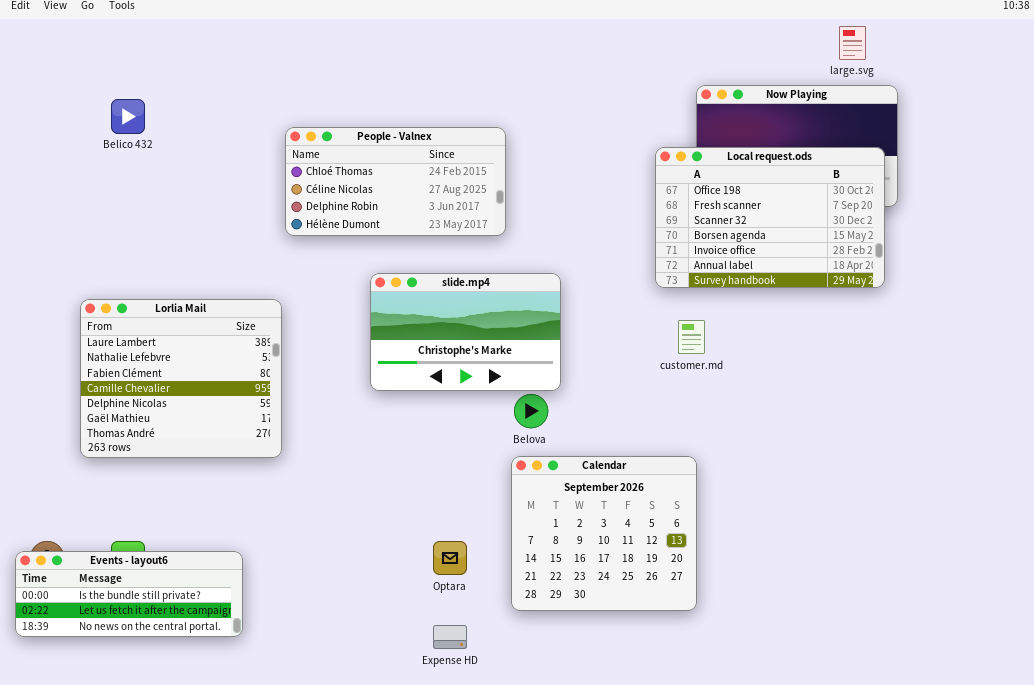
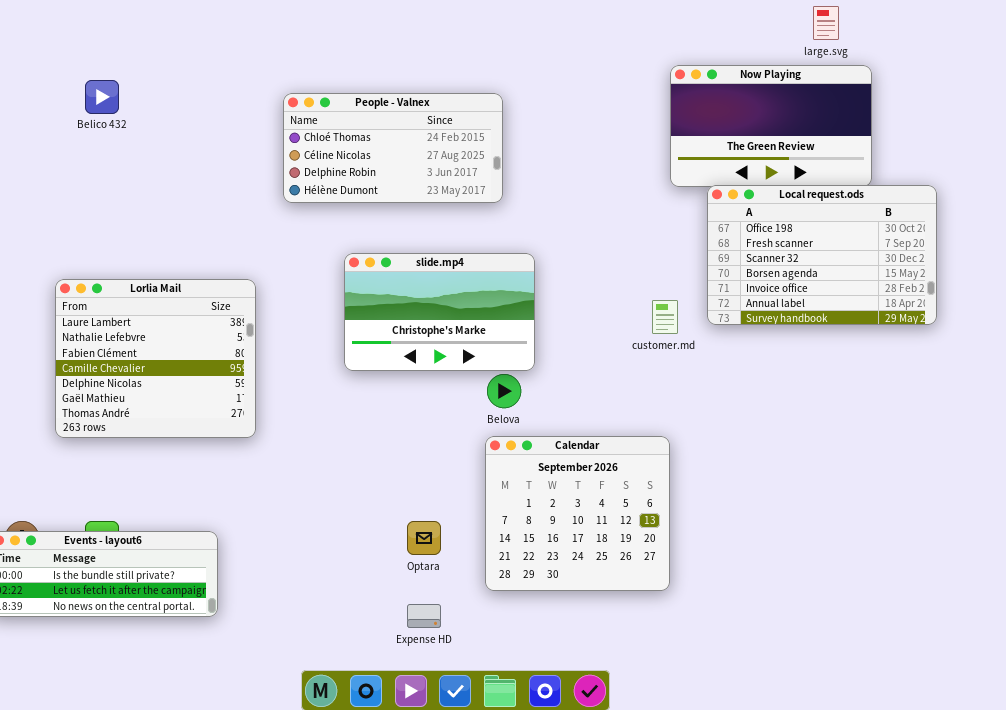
People - Valnex: [285,127,506,236] -> [283,93,503,203], moved
Local request.ods: [655,147,885,288] -> [707,185,937,325], moved

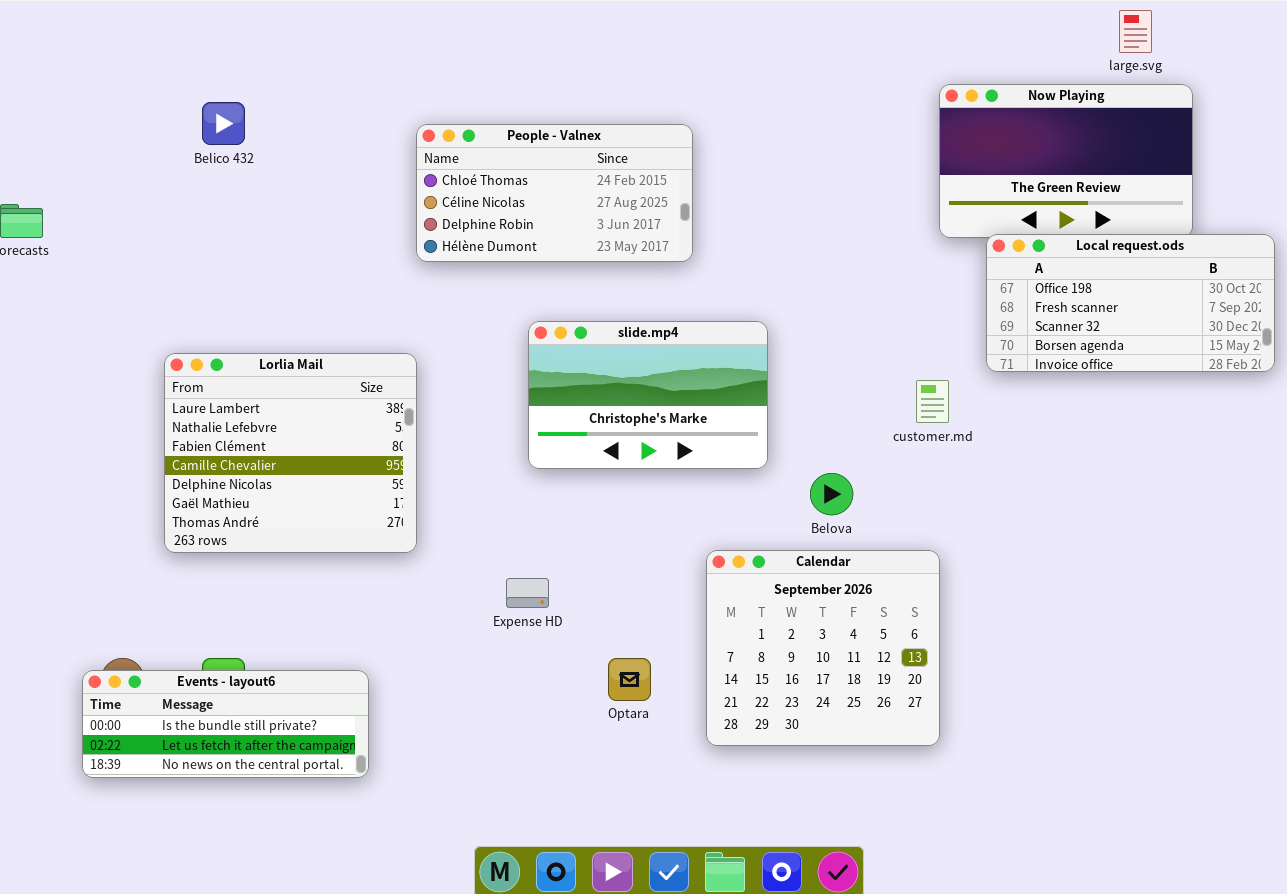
People - Valnex: [283,93,503,203] -> [416,124,693,262], moved
Local request.ods: [707,185,937,325] -> [986,234,1275,372], resized
Belova: [487,374,521,408] -> [810,473,853,515], moved
Expense HD: [407,604,441,628] -> [506,578,549,608], moved

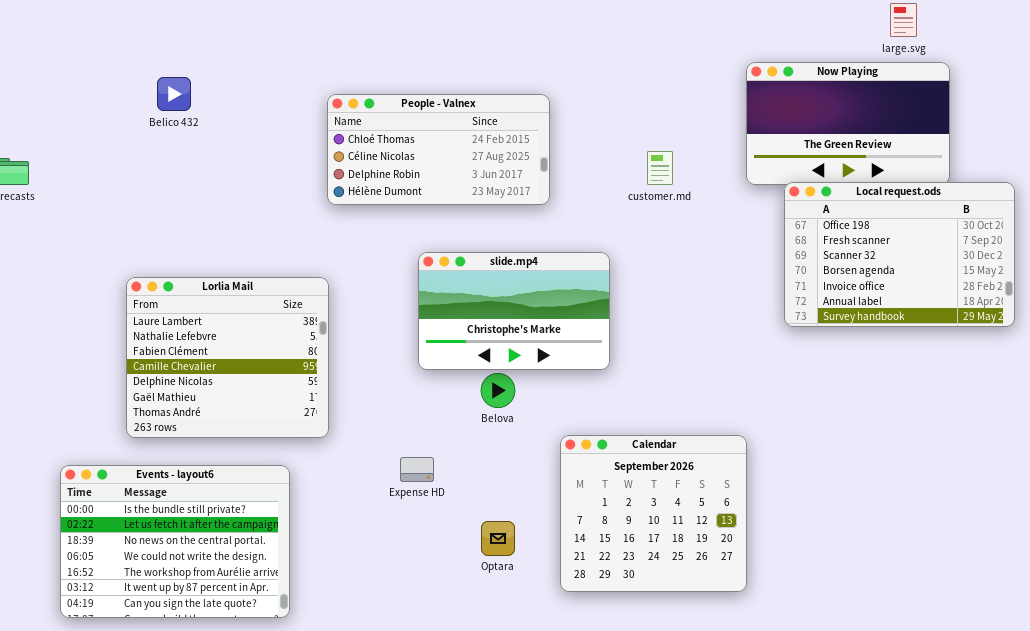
Local request.ods: [986,234,1275,372] -> [784,182,1015,327], resized
customer.md: [916,380,949,423] -> [647,151,673,185], moved
Belova: [810,473,853,515] -> [481,373,515,408], moved
Events - layout6: [82,670,369,778] -> [60,465,290,618], resized

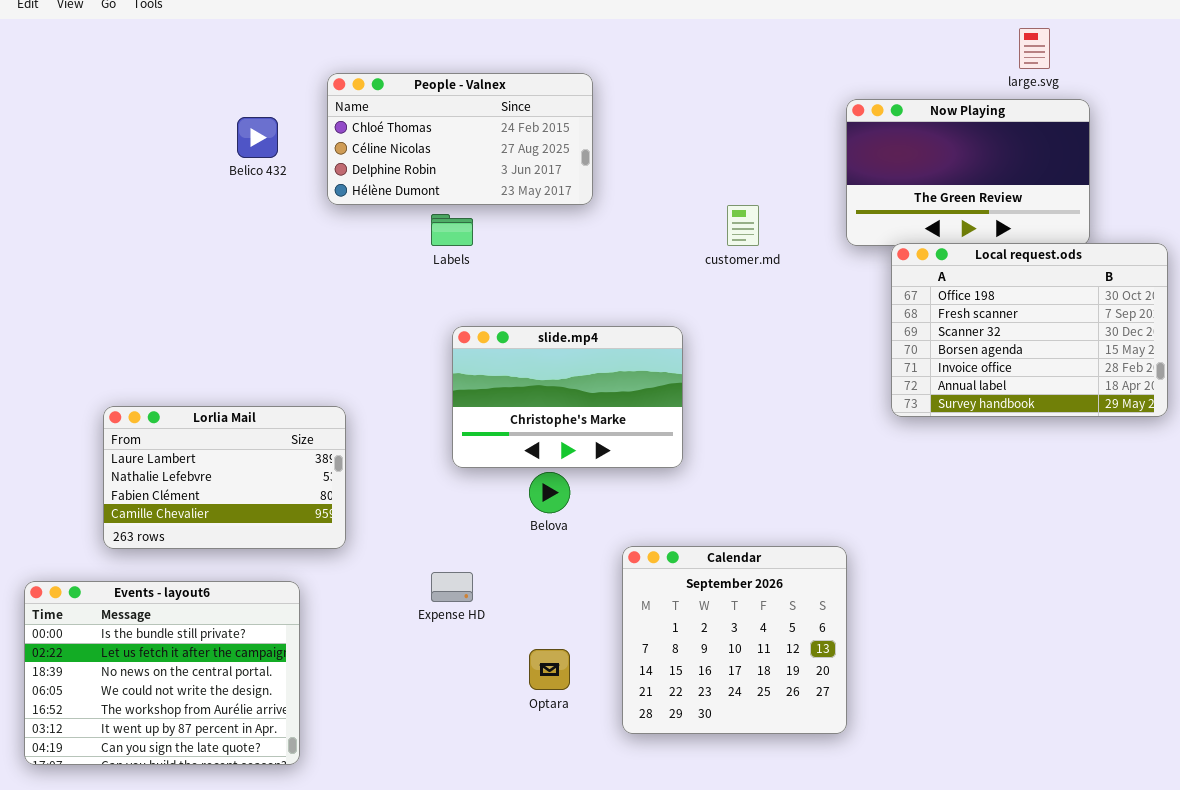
Belico 432: [157,77,191,111] -> [237,117,278,158], moved
People - Valnex: [327,94,550,205] -> [327,73,593,205], moved
Lorlia Mail: [126,277,329,438] -> [103,406,346,549], resized

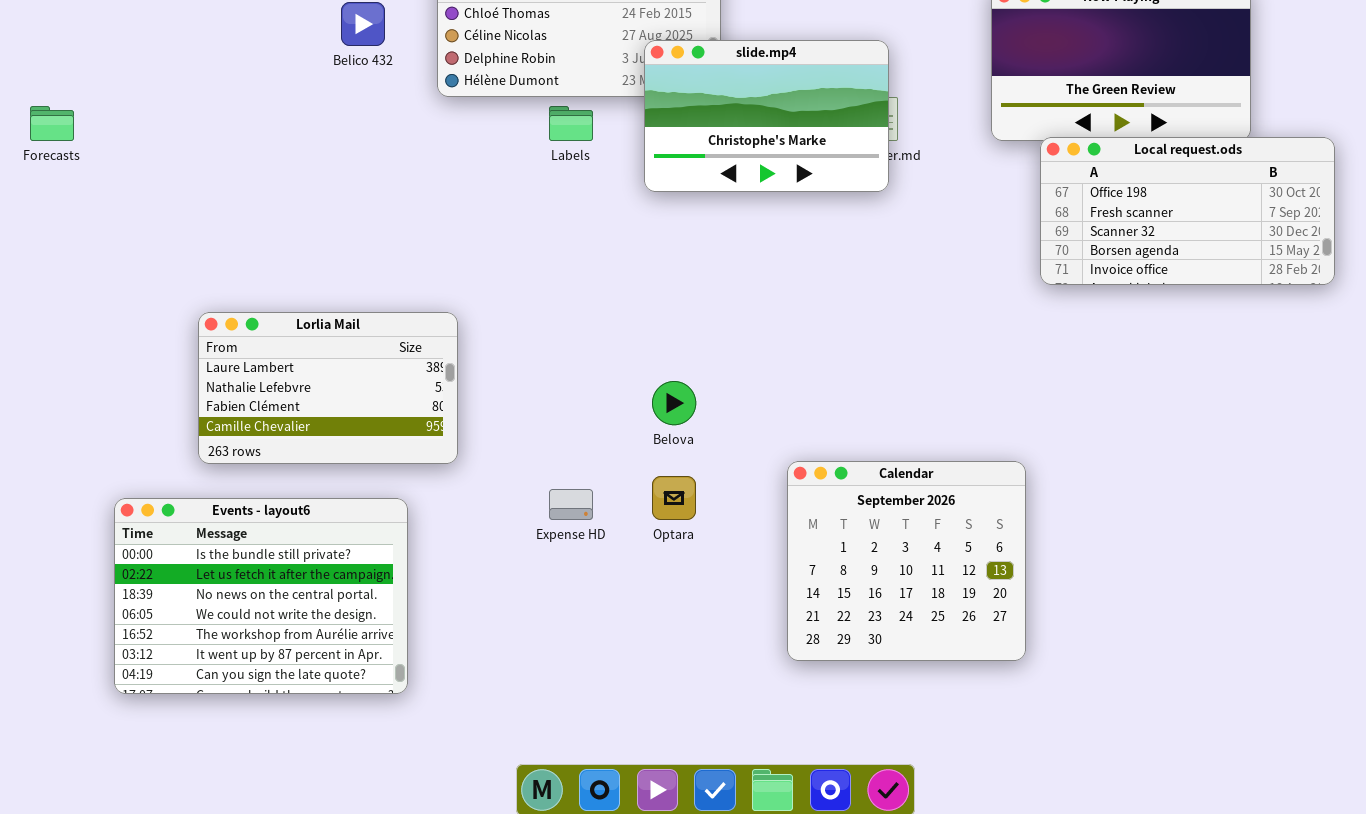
Local request.ods: [891,243,1168,417] -> [1040,137,1335,285], resized
slide.mp4: [452,326,683,468] -> [644,40,889,192], moved
Calendar: [622,546,847,734] -> [787,461,1026,661], moved
Optara: [529,649,570,690] -> [652,476,696,520], moved

